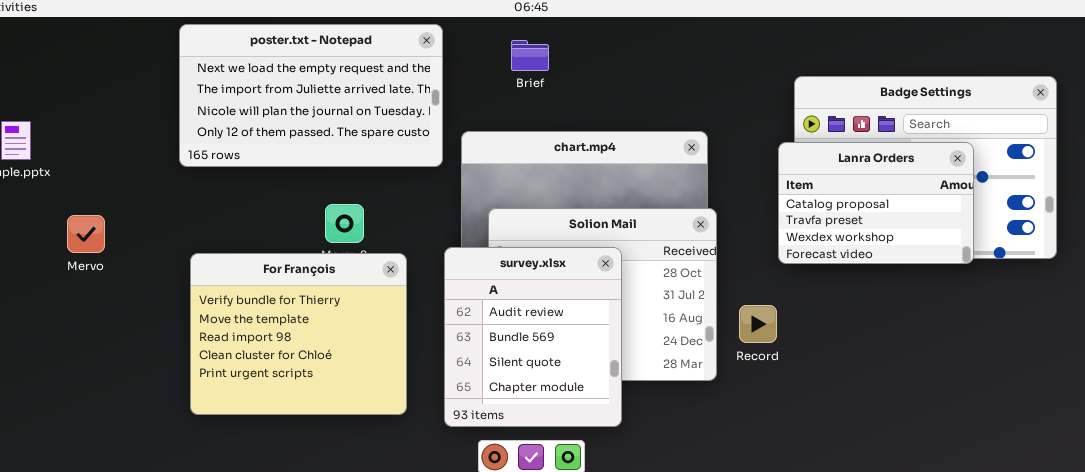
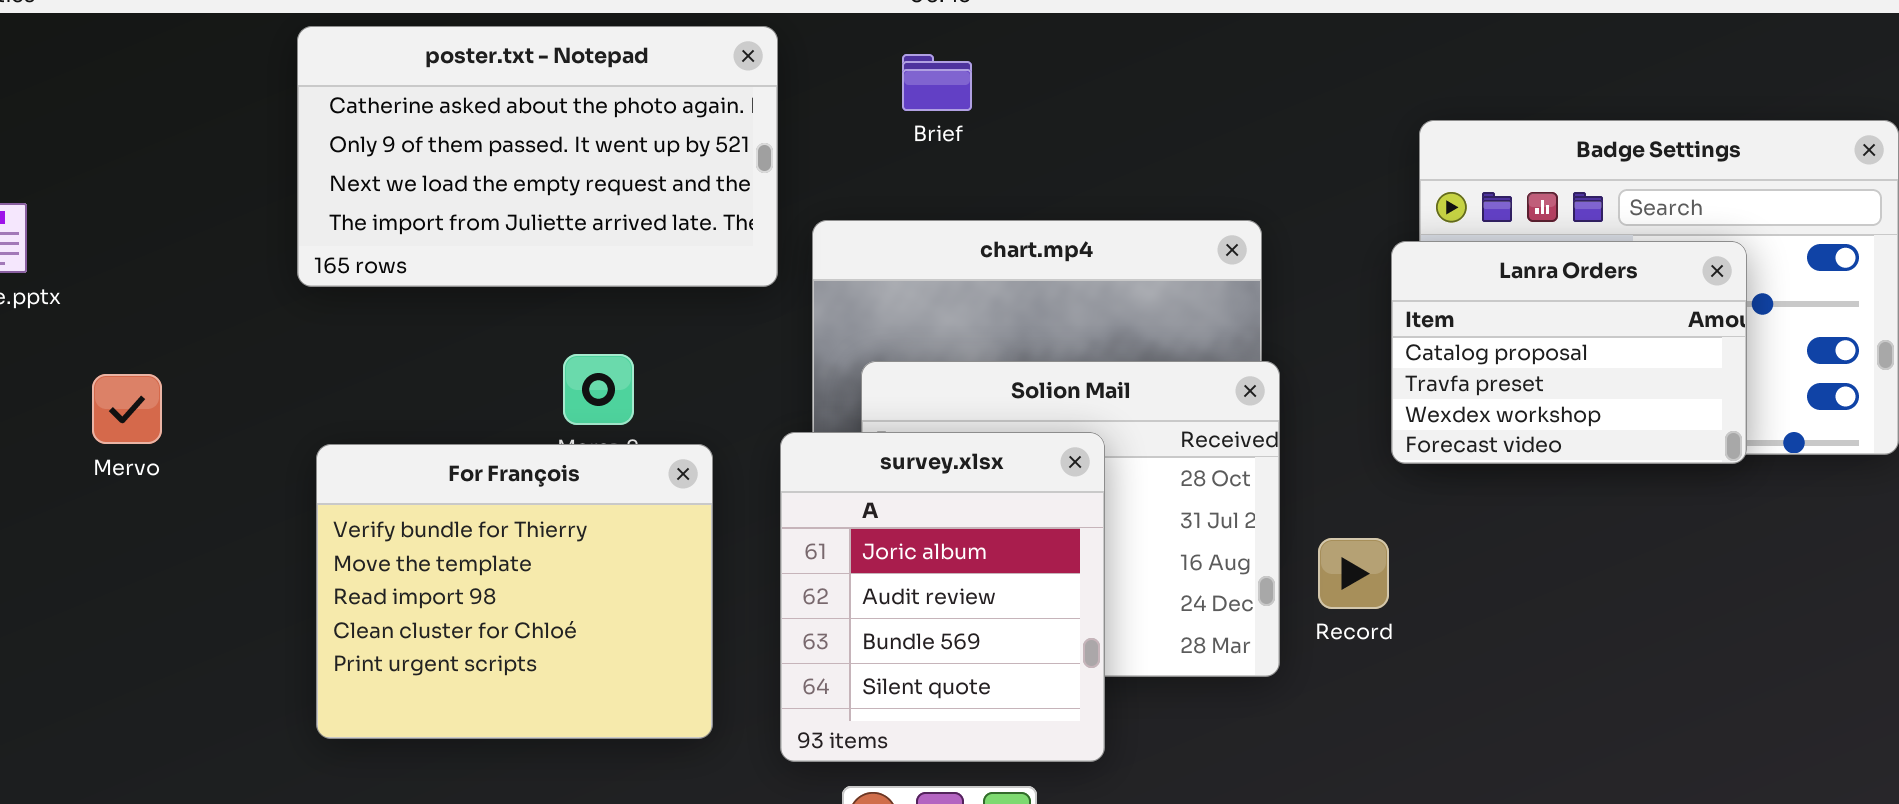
poster.txt - Notepad: [179,24,443,167] -> [297,26,778,287], scrolled up 2 rows
survey.xlsx: [444,247,622,427] -> [780,432,1105,762], scrolled up 1 row

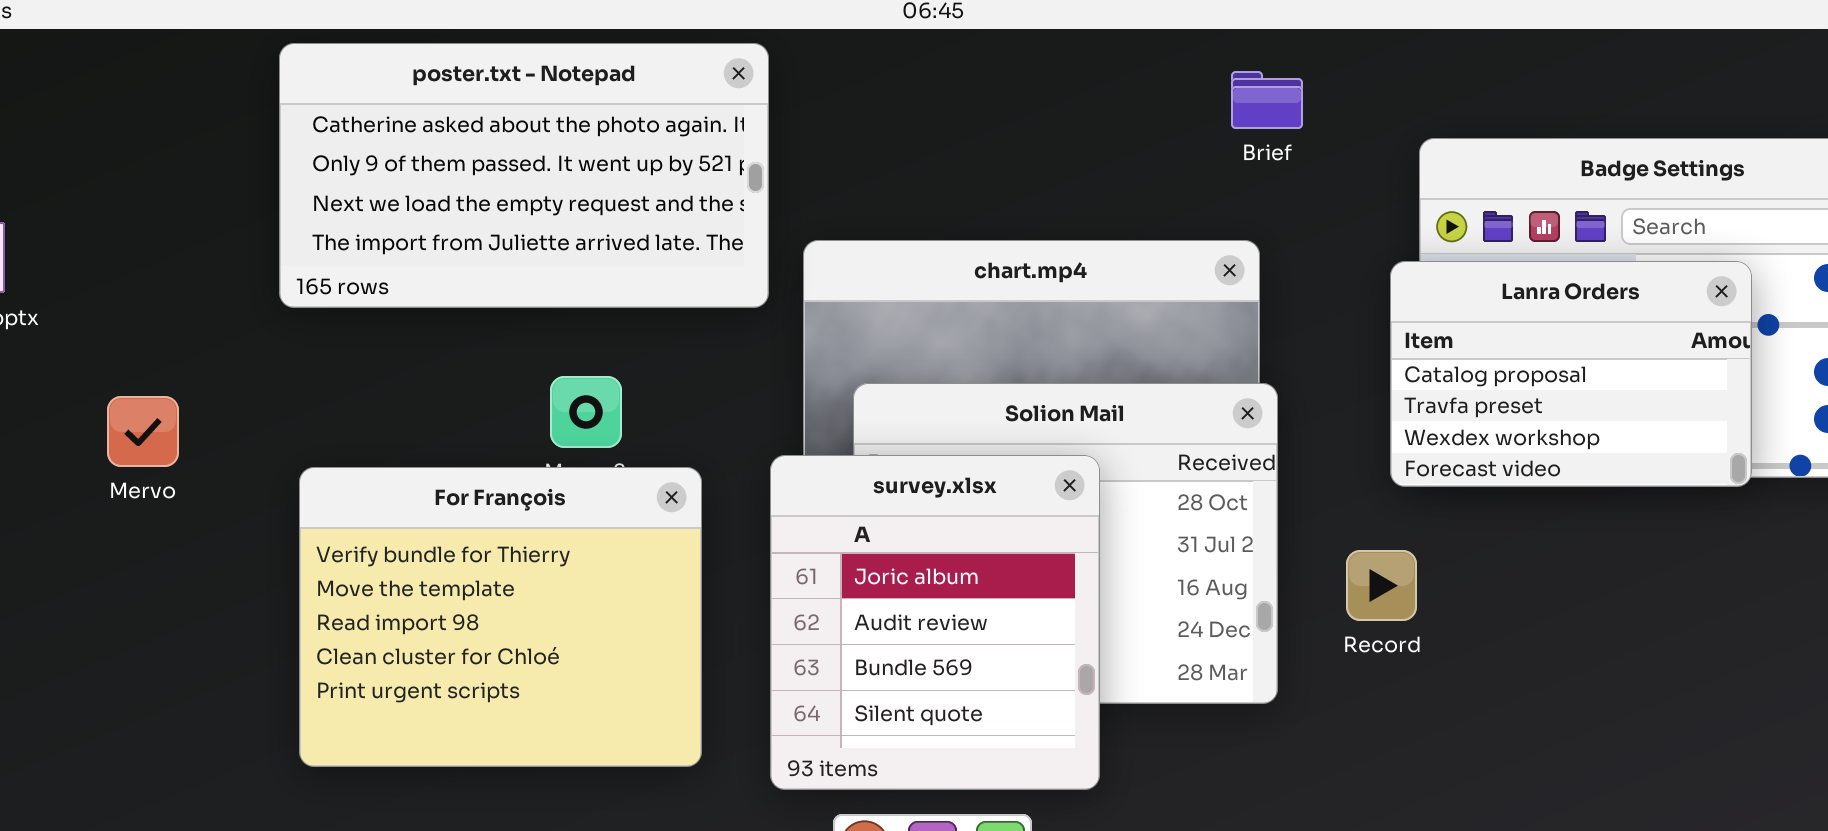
Brief: [902,54,972,111] -> [1231,71,1303,129], moved
Mervo: [92,374,162,444] -> [107,396,179,467], moved
Record: [1318,538,1389,609] -> [1346,550,1417,621], moved

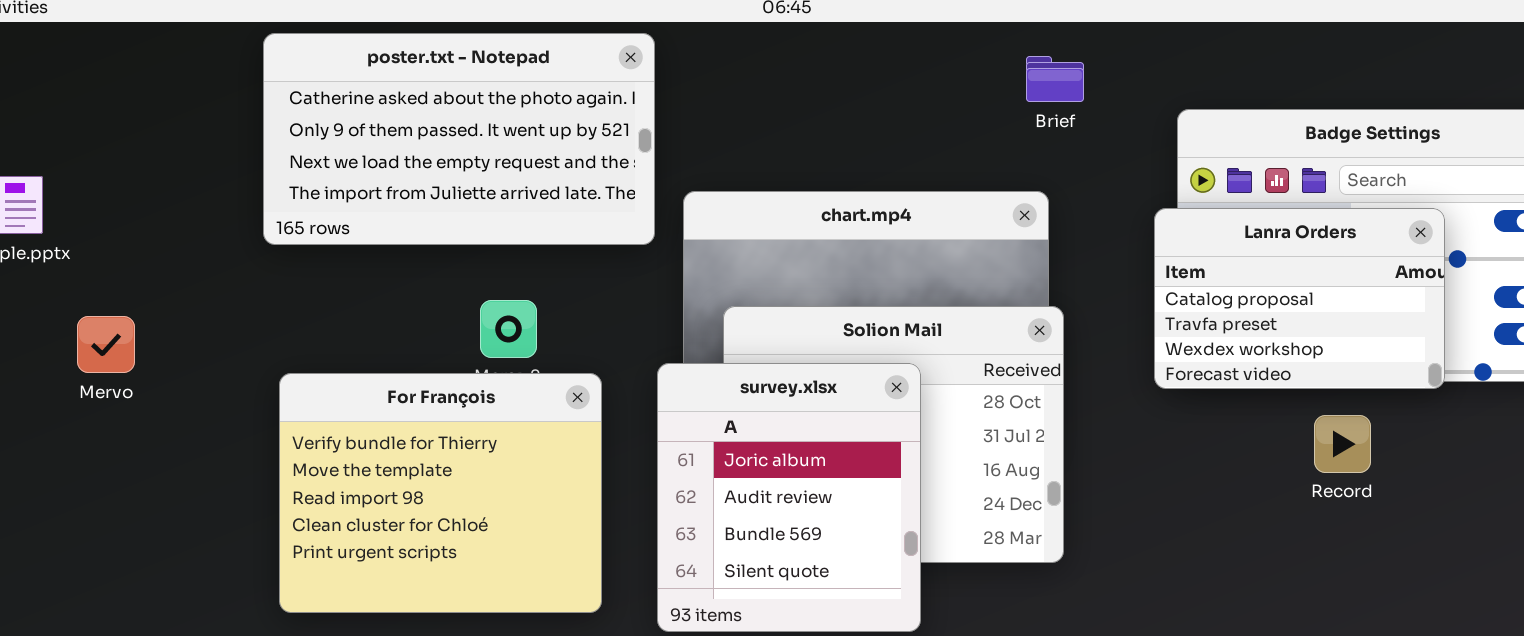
Mervo: [107,396,179,467] -> [77,316,135,373], moved
Record: [1346,550,1417,621] -> [1314,415,1371,473], moved

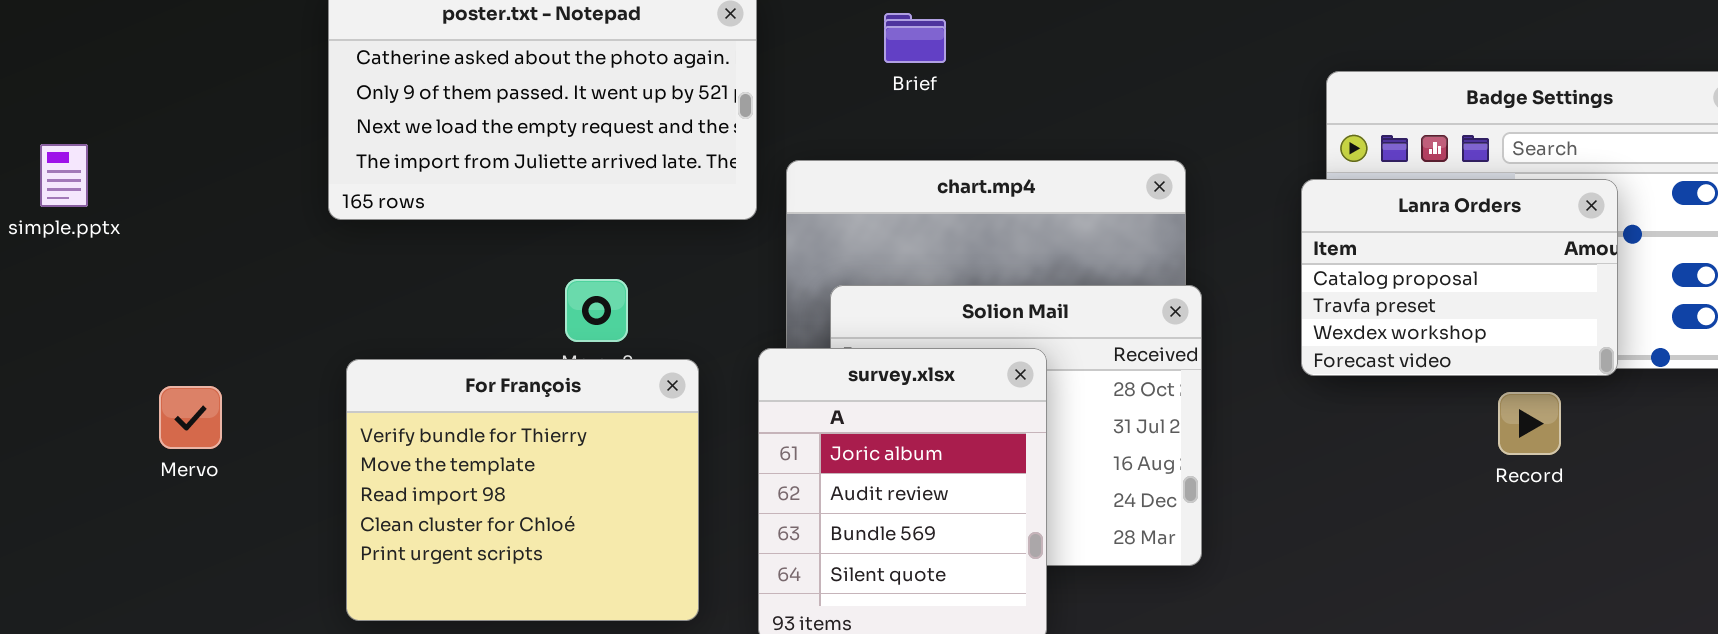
Brief: [1026,56,1084,102] -> [884,13,946,63], moved
Mervo: [77,316,135,373] -> [159,386,222,449], moved
Record: [1314,415,1371,473] -> [1498,392,1561,455], moved

